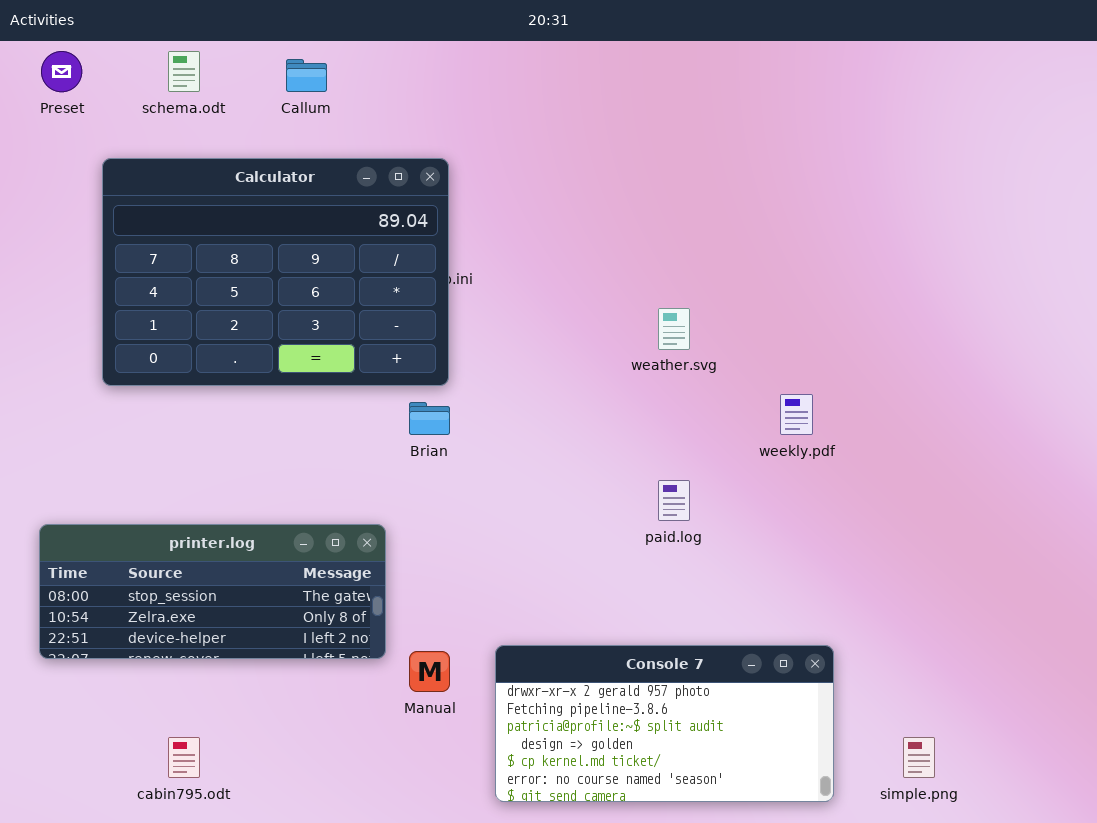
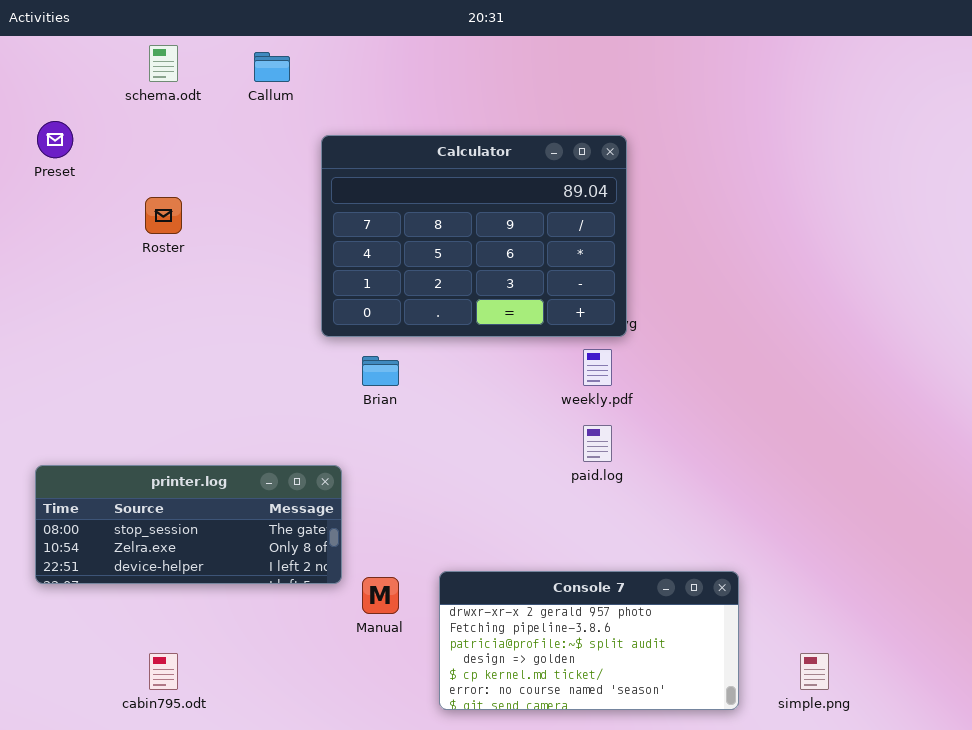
Preset: [41,51,82,92] -> [37,121,73,158], moved
Calculator: [102,158,449,386] -> [321,135,627,337], moved
weekly.pdf: [780,394,813,435] -> [583,349,612,386], moved

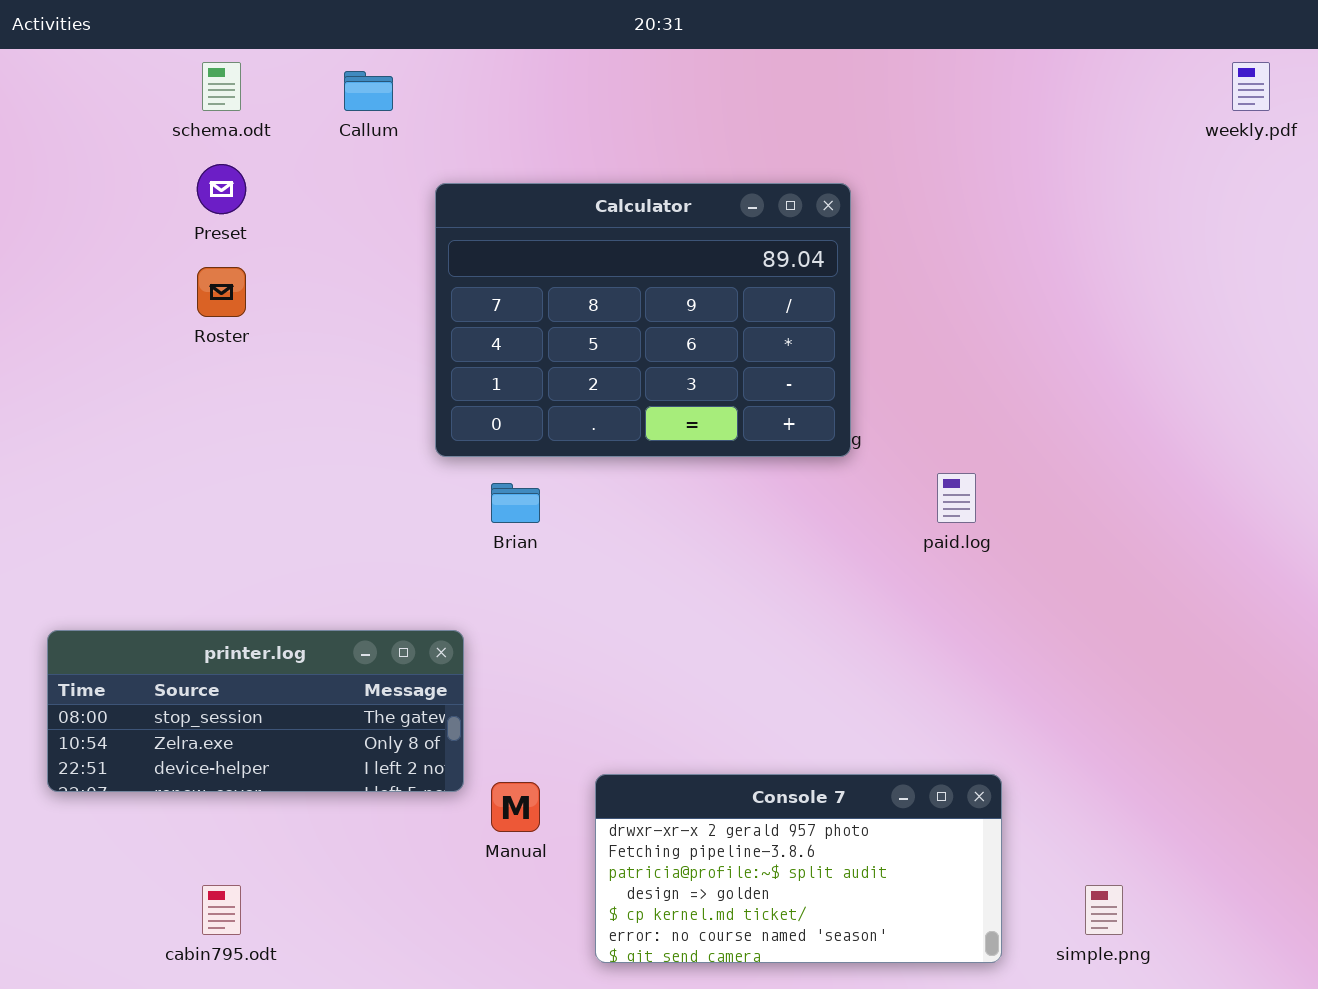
Preset: [37,121,73,158] -> [197,164,246,214], moved
weekly.pdf: [583,349,612,386] -> [1232,62,1270,111], moved
paid.log: [583,425,612,462] -> [937,473,976,523], moved

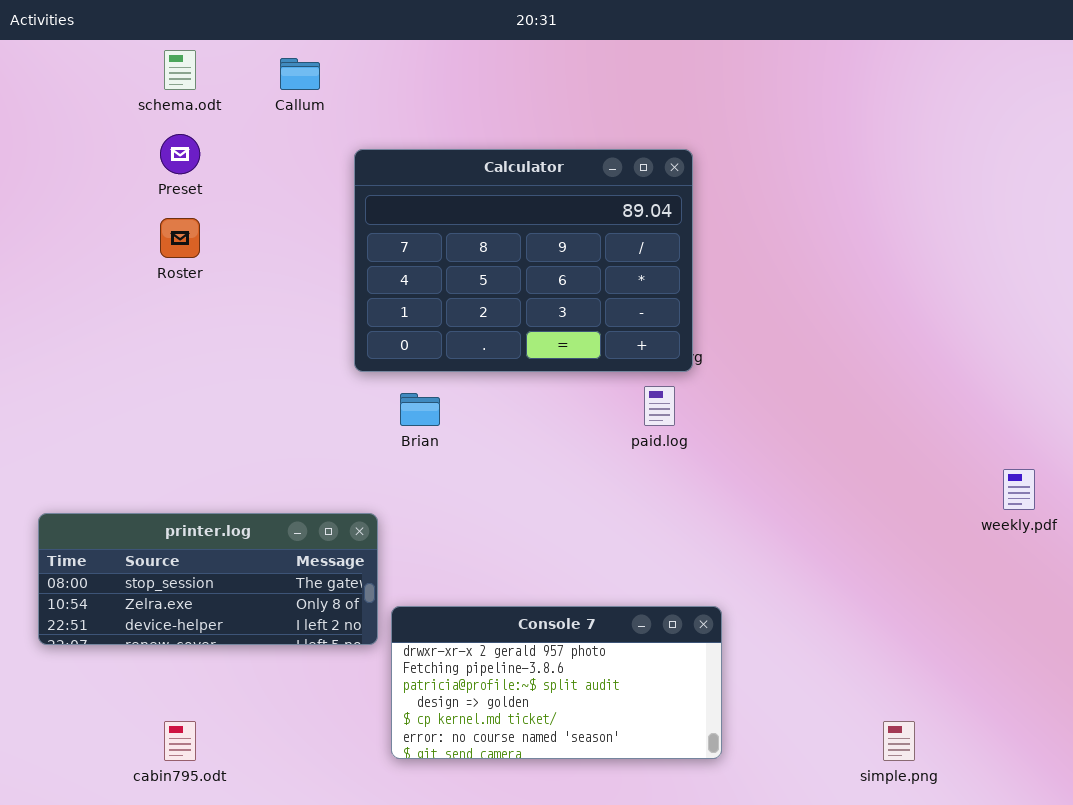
weekly.pdf: [1232,62,1270,111] -> [1003,469,1035,510], moved
paid.log: [937,473,976,523] -> [644,386,675,426], moved
Console 7: [595,774,1002,963] -> [391,606,722,759], moved

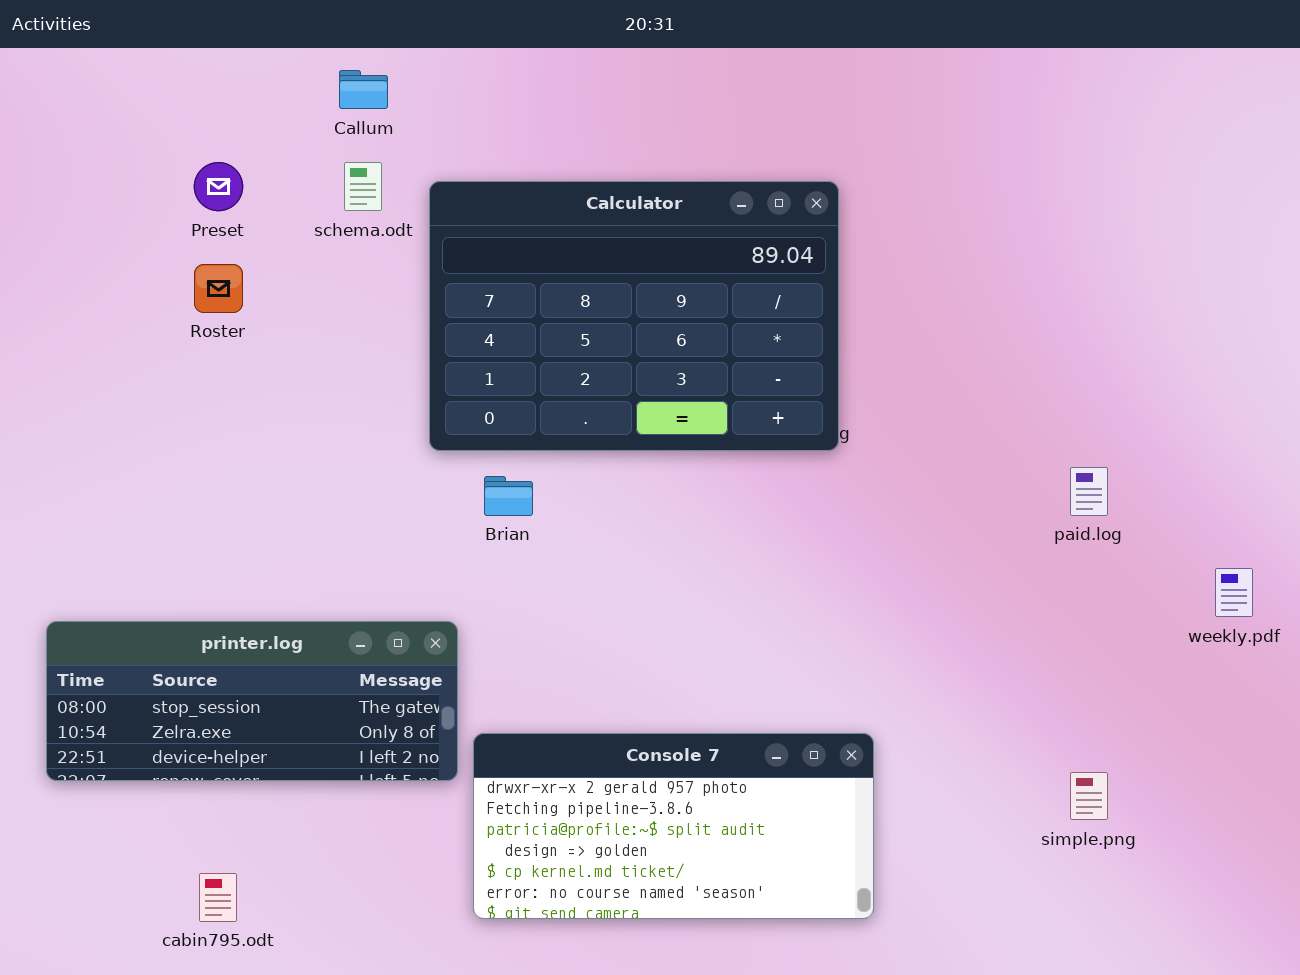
schema.odt: [164,50,196,90] -> [344,162,382,211], moved
paid.log: [644,386,675,426] -> [1070,467,1108,516], moved
simple.png: [883,721,915,761] -> [1070,772,1108,820], moved

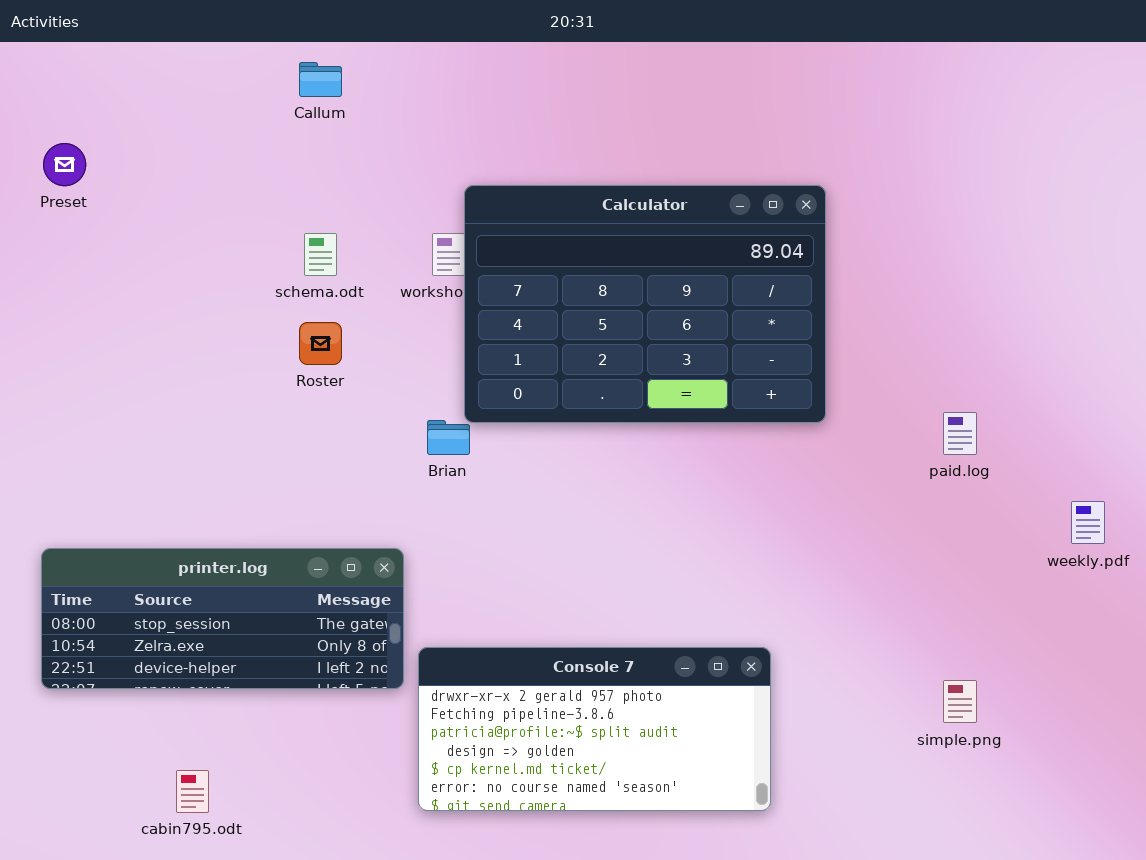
Preset: [194,162,243,211] -> [43,143,86,186], moved
schema.odt: [344,162,382,211] -> [304,233,337,276], moved
Calculator: [429,181,839,451] -> [464,185,826,423], moved
Roster: [194,264,243,313] -> [299,322,342,365], moved

